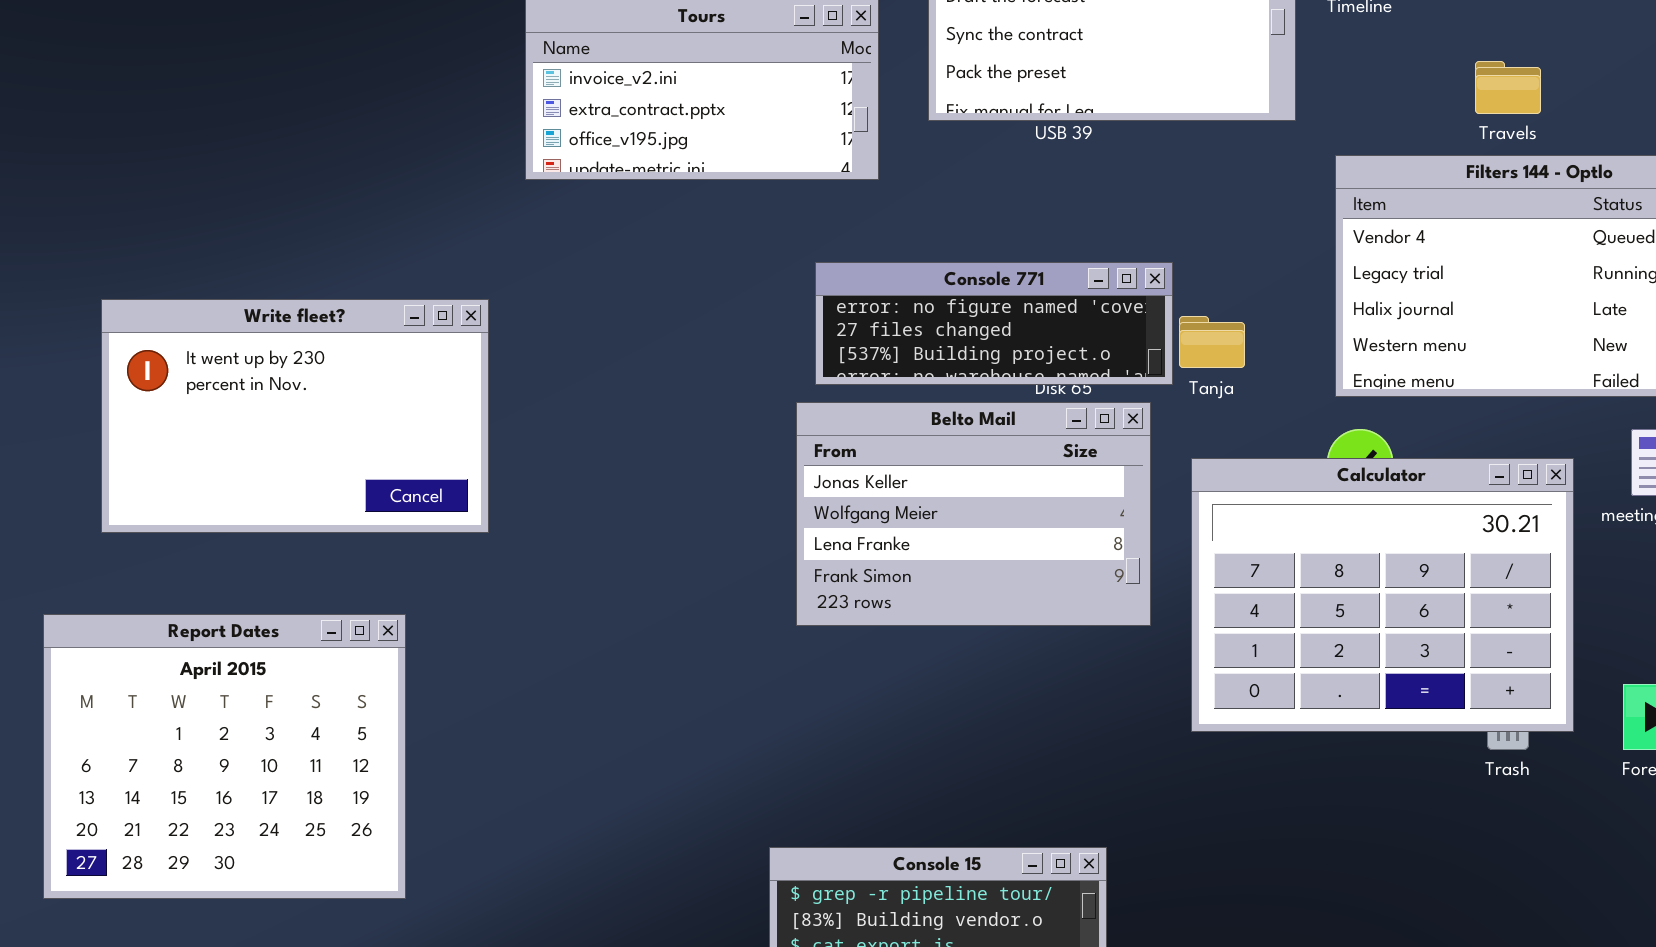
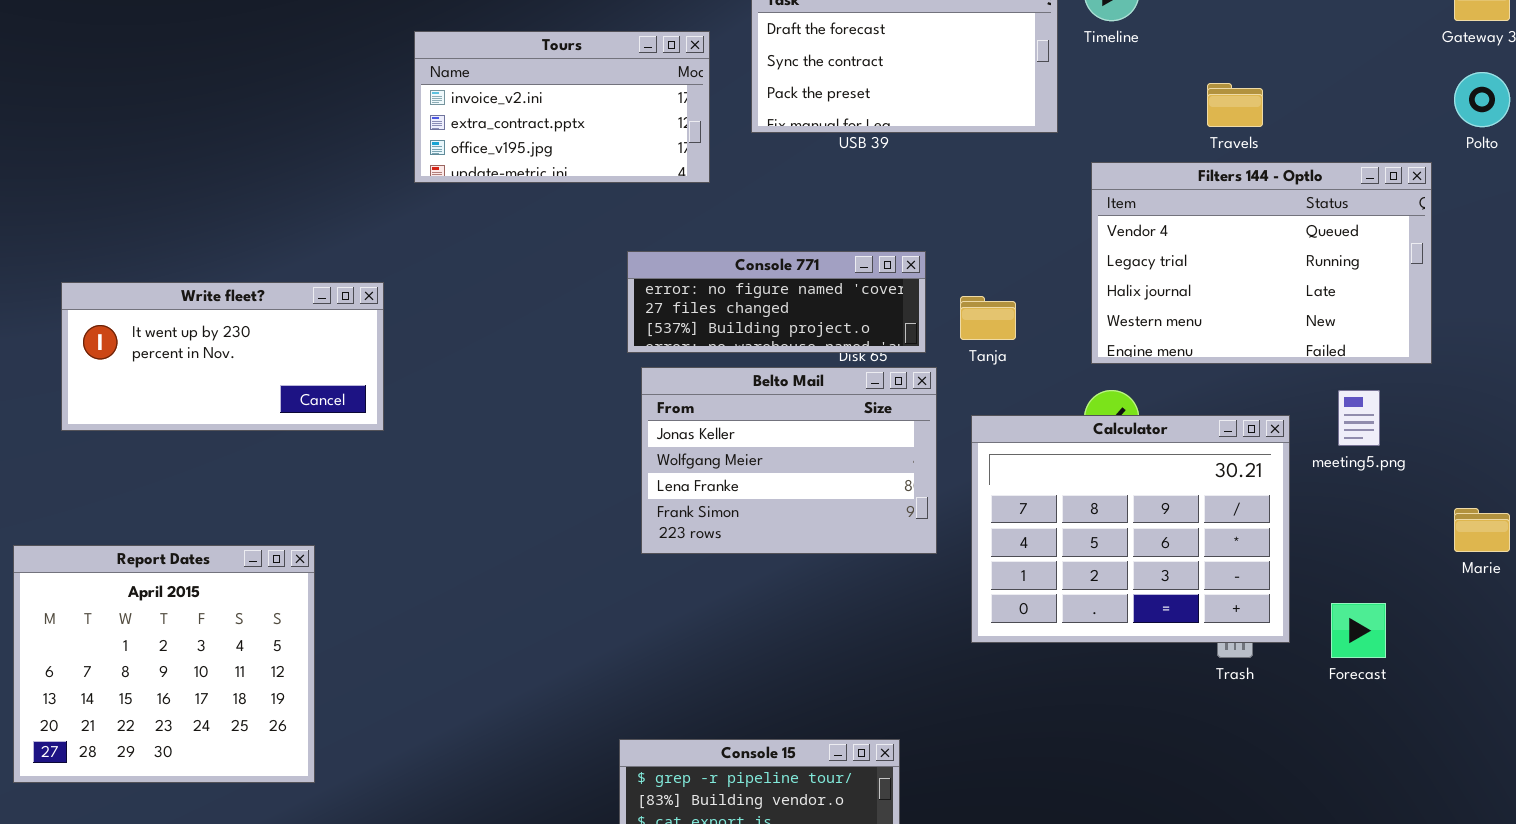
Console 771: [815,262,1173,385] -> [627,251,926,353], moved
Write fleet?: [101,299,489,533] -> [61,282,384,431], resized

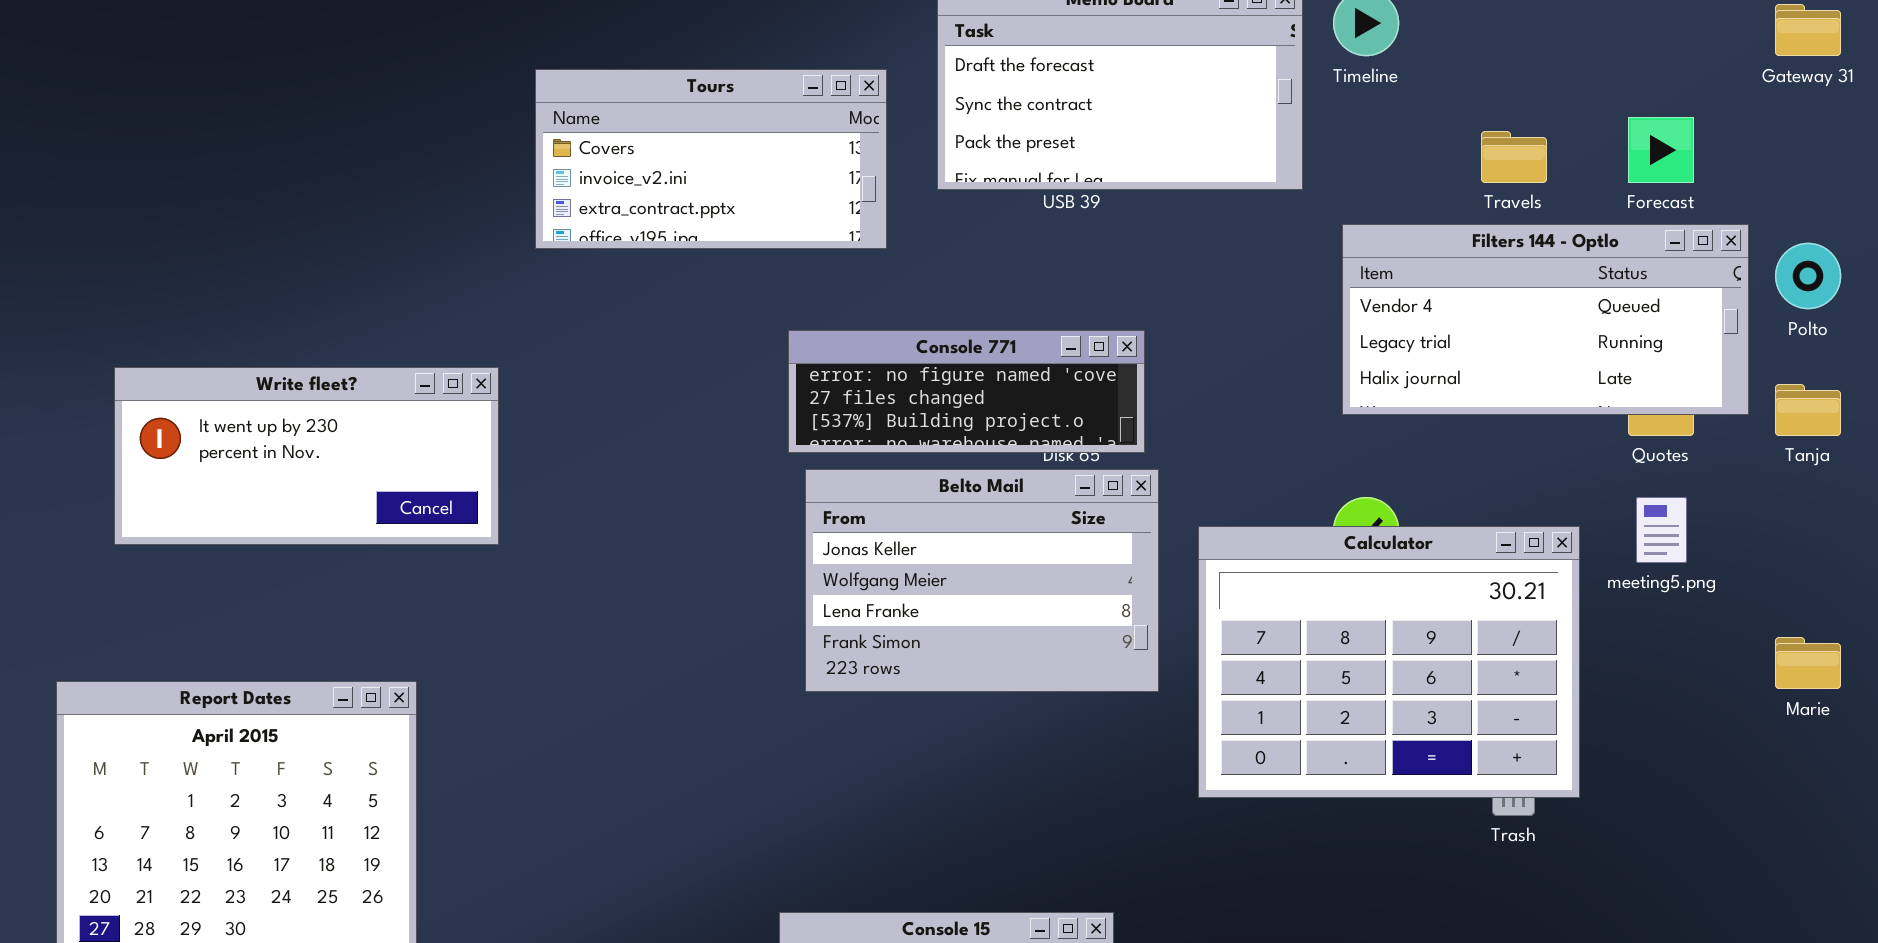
Tours: [414,31,710,183] -> [535,69,887,249], scrolled up 1 row
Polto: [1454,72,1510,127] -> [1775,243,1841,309], moved
Filters 144 - Optlo: [1091,162,1432,364] -> [1342,224,1749,415], resized
Tanja: [960,296,1016,340] -> [1775,384,1841,436], moved
Forecast: [1331,603,1386,658] -> [1628,117,1694,183], moved

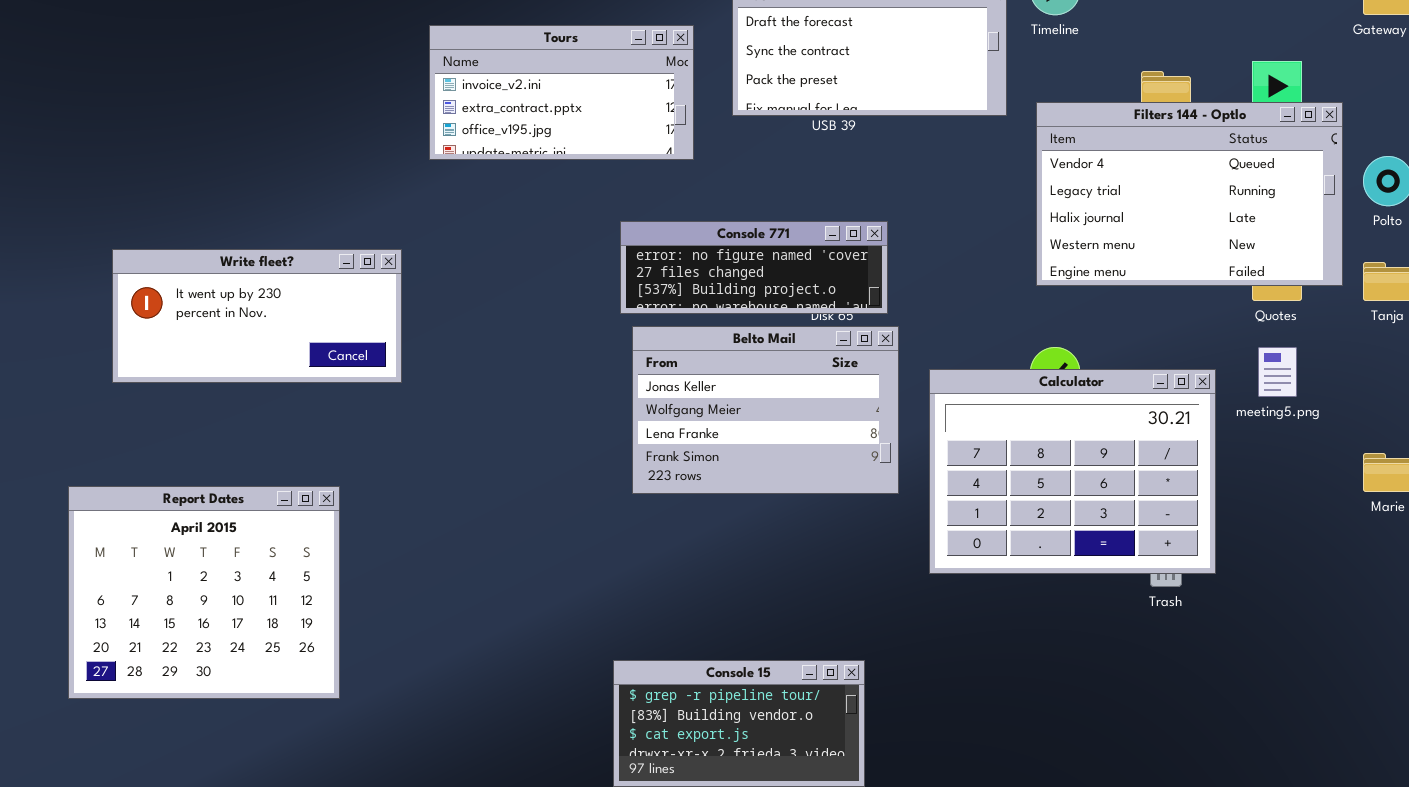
Tours: [535,69,887,249] -> [429,25,694,160], scrolled down 1 row
Filters 144 - Optlo: [1342,224,1749,415] -> [1036,102,1343,286], resized

